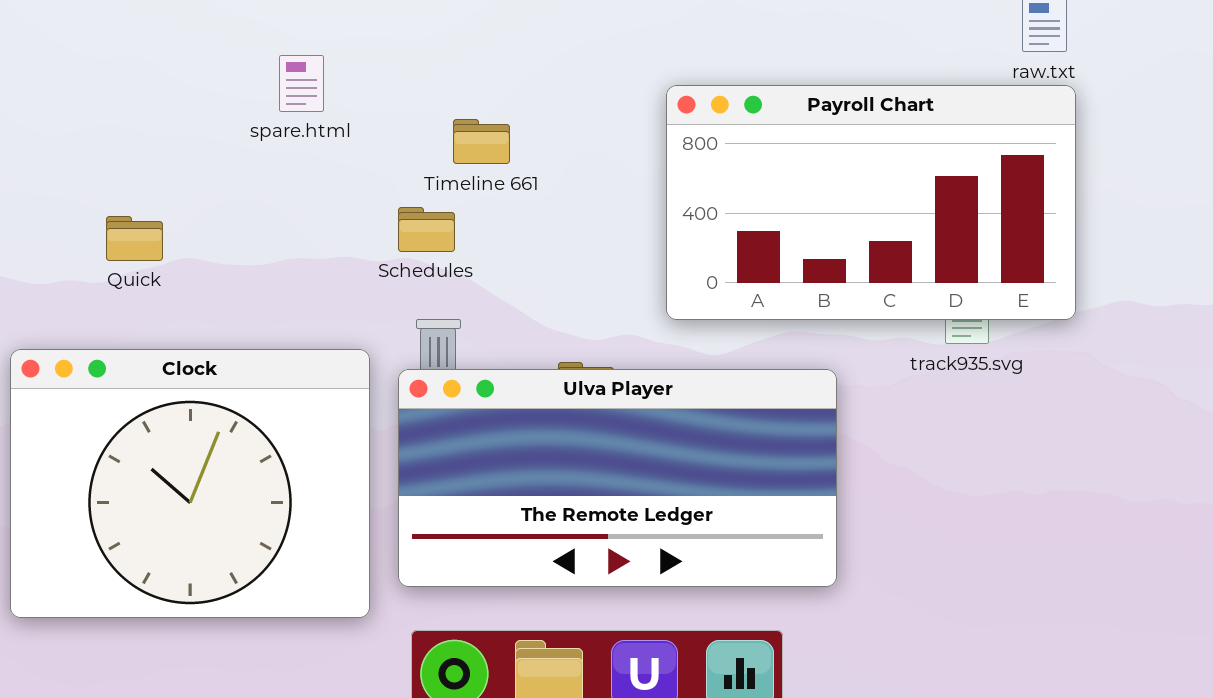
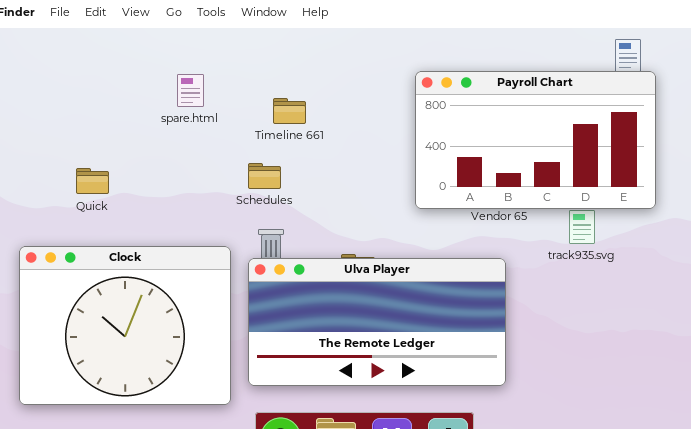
Payroll Chart: [666,85,1076,320] -> [415,71,656,209], moved
Timeline 661: [453,119,510,164] -> [273,98,306,124], moved

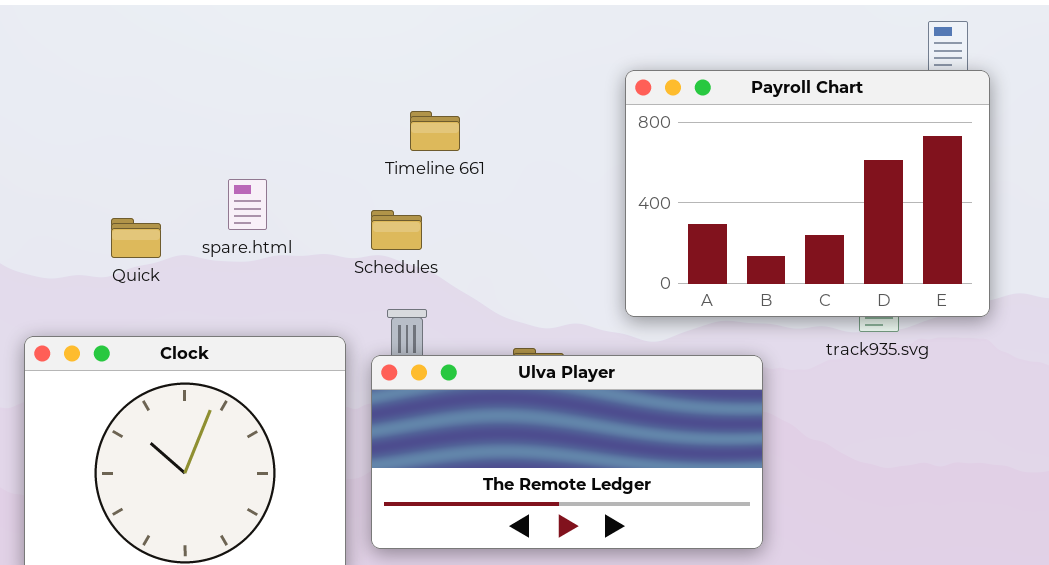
Payroll Chart: [415,71,656,209] -> [625,70,990,317], resized
spare.html: [177,74,204,107] -> [228,179,267,230], moved

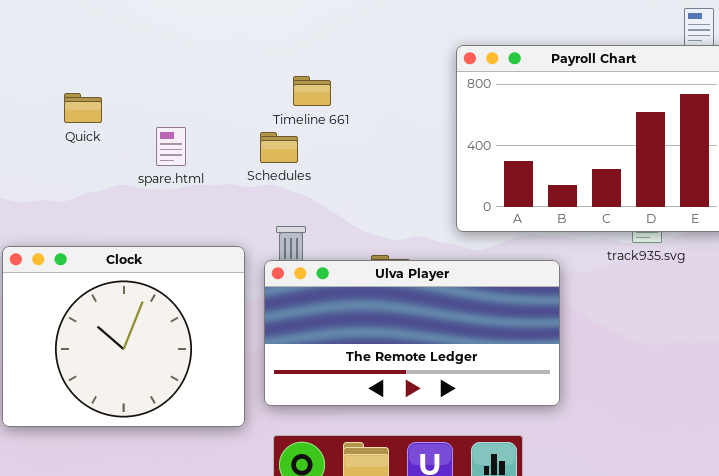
Schedules: [371,210,422,250] -> [260,132,298,163], moved
Quick: [111,218,161,258] -> [64,93,102,123], moved

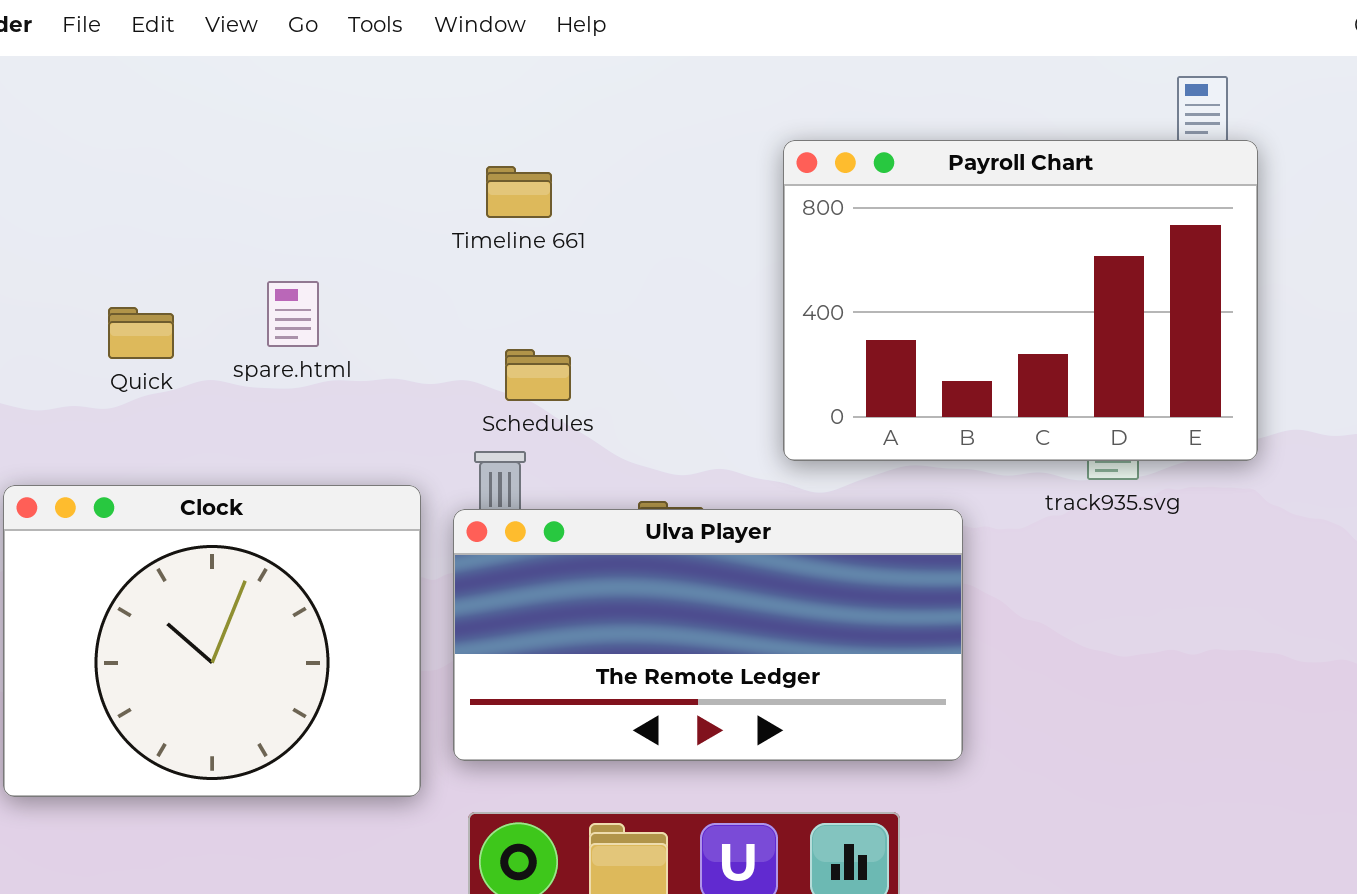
Timeline 661: [293,76,331,106] -> [486,166,552,218], moved
Quick: [64,93,102,123] -> [108,307,174,359], moved
Schedules: [260,132,298,163] -> [505,349,571,401], moved

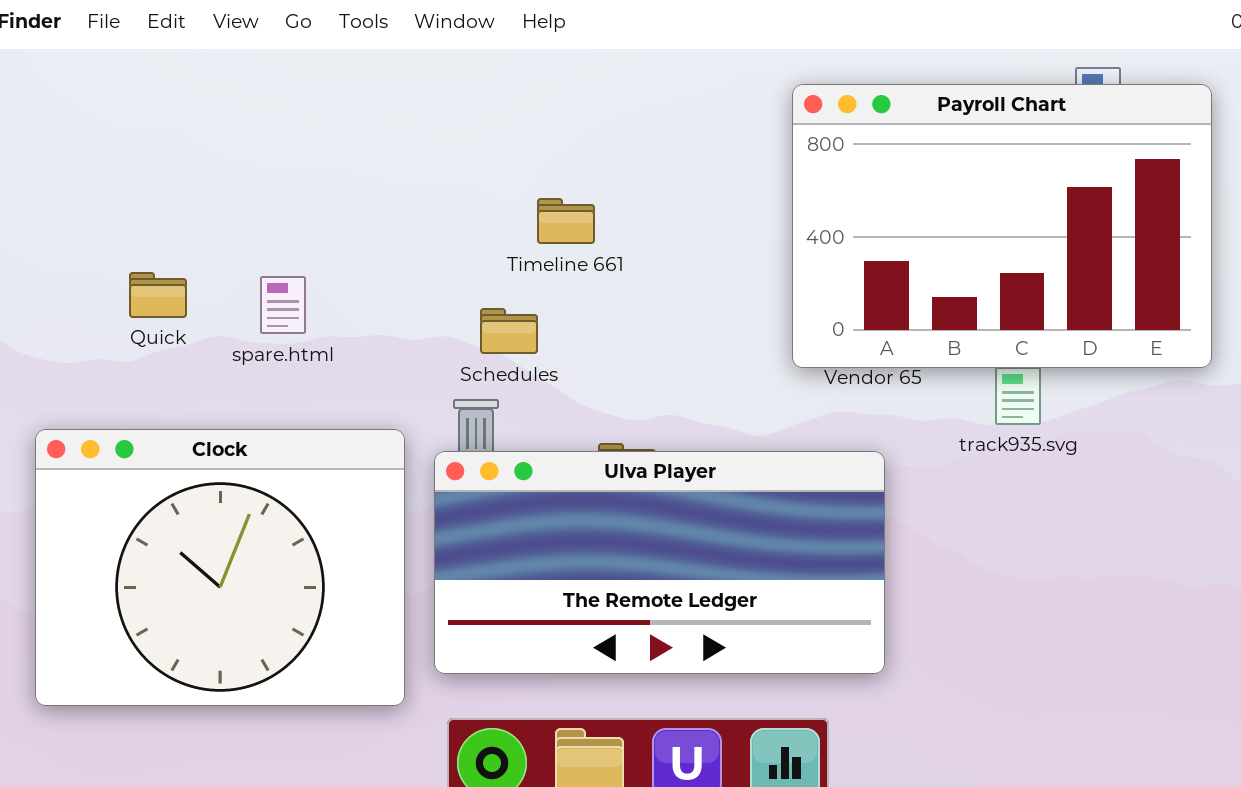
Payroll Chart: [783,140,1258,461] -> [792,84,1212,368], moved
Timeline 661: [486,166,552,218] -> [537,198,595,244], moved
spare.html: [267,281,319,347] -> [260,276,306,334], moved

